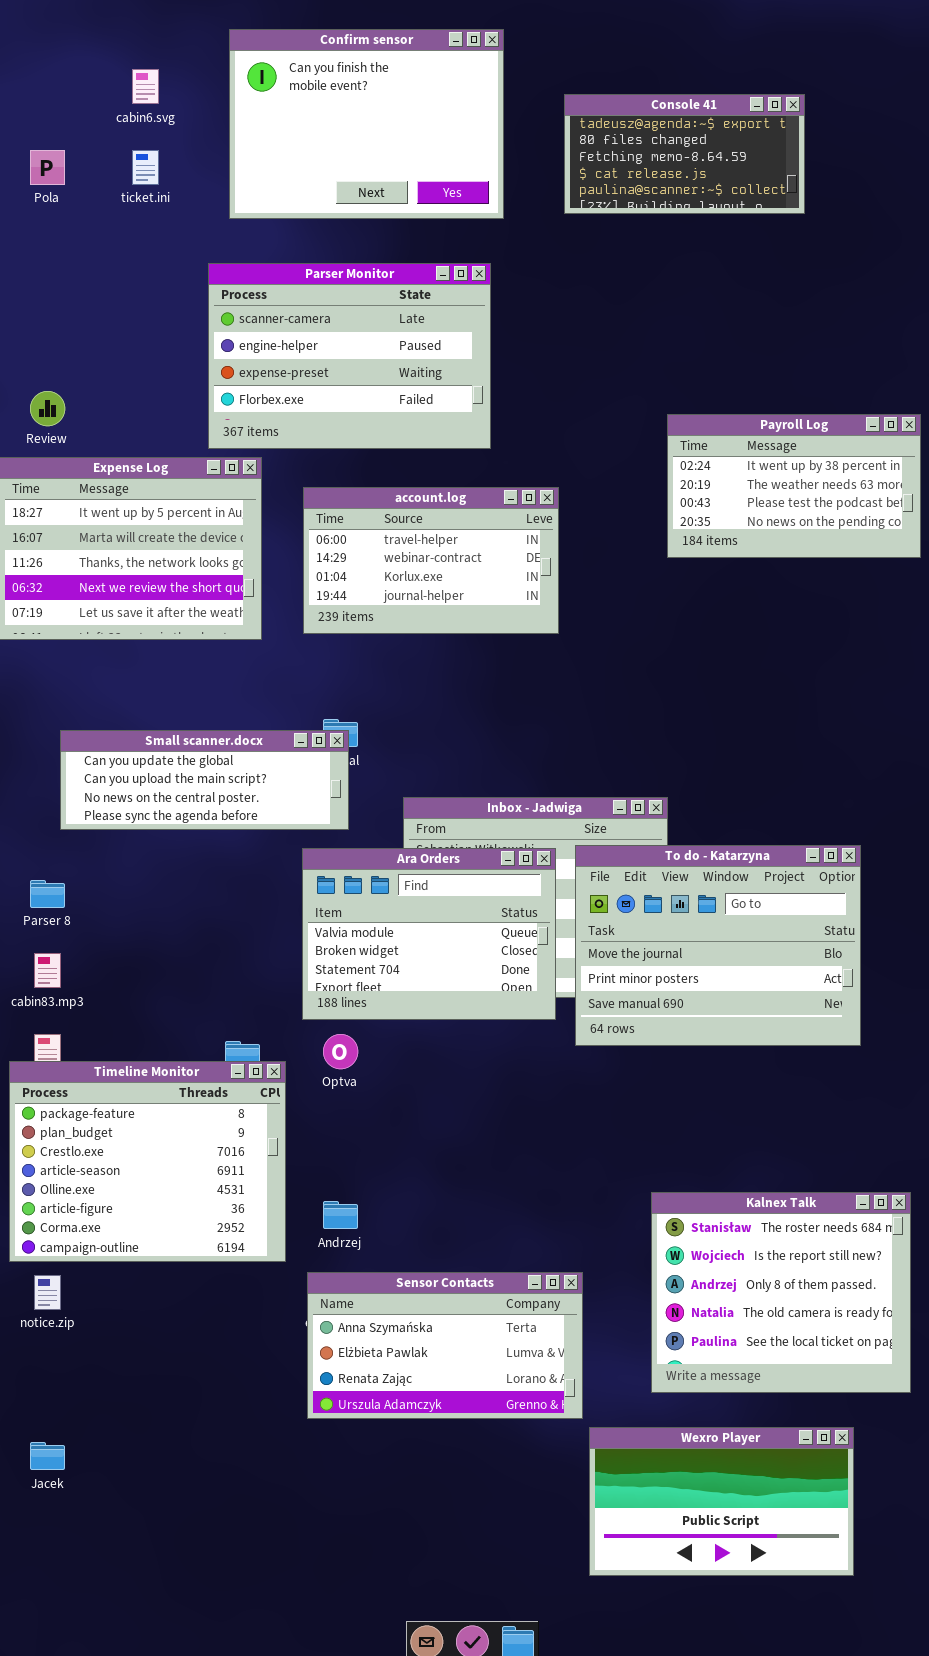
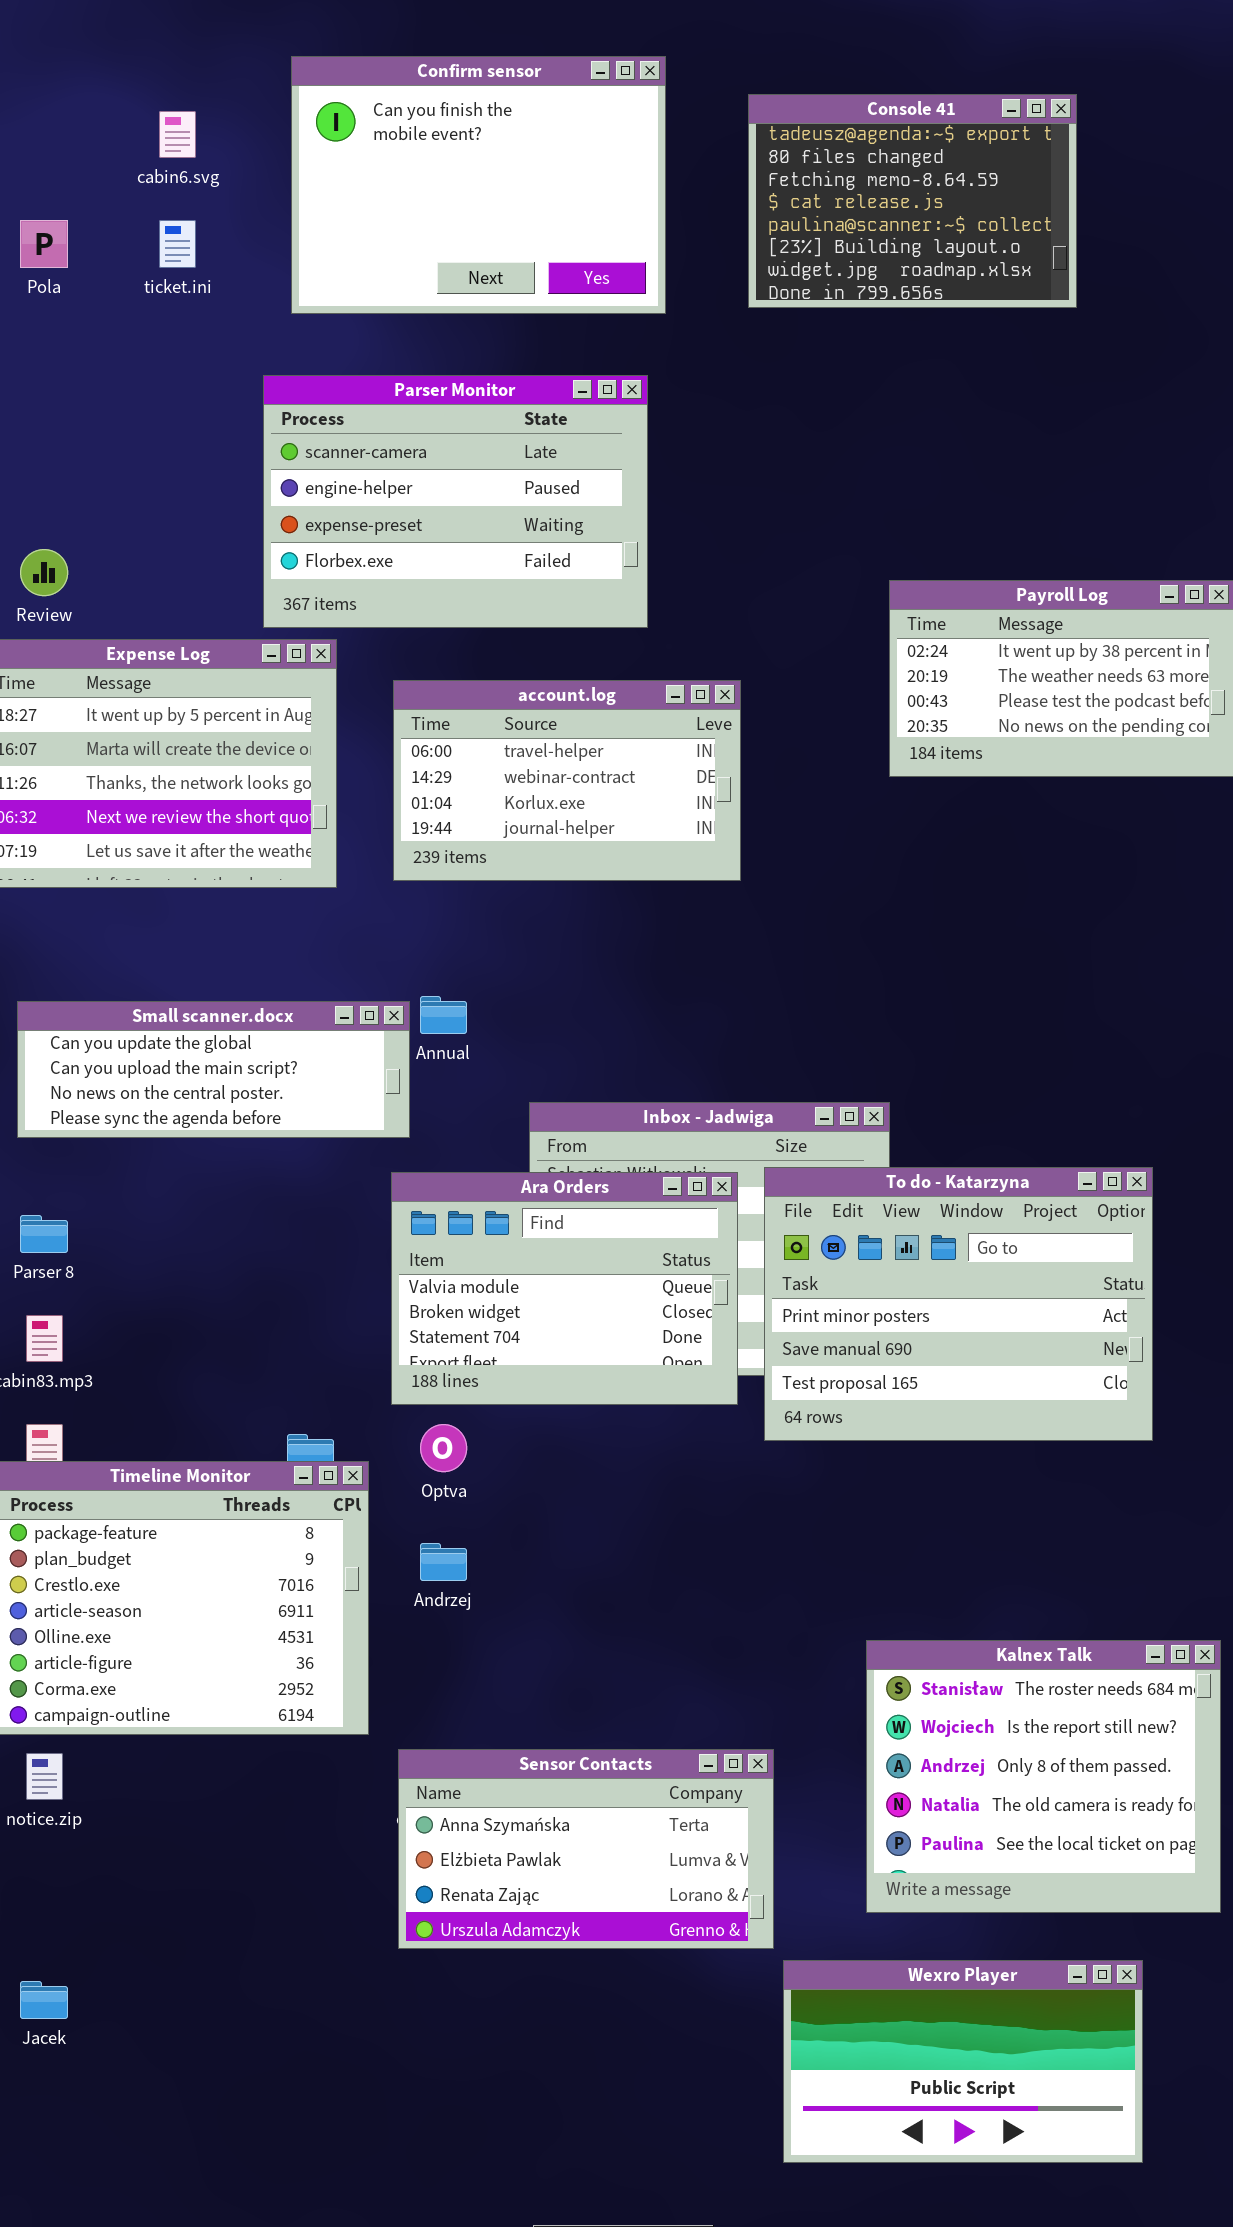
Console 41: [564,94,805,214] -> [748,94,1077,308], resized
Small scanner.docx: [60,730,349,830] -> [17,1001,410,1138], moved
To do - Katarzyna: [575,845,861,1046] -> [764,1167,1153,1441], scrolled down 1 row
Andrzej: [323,1201,358,1229] -> [420,1543,467,1581], moved

